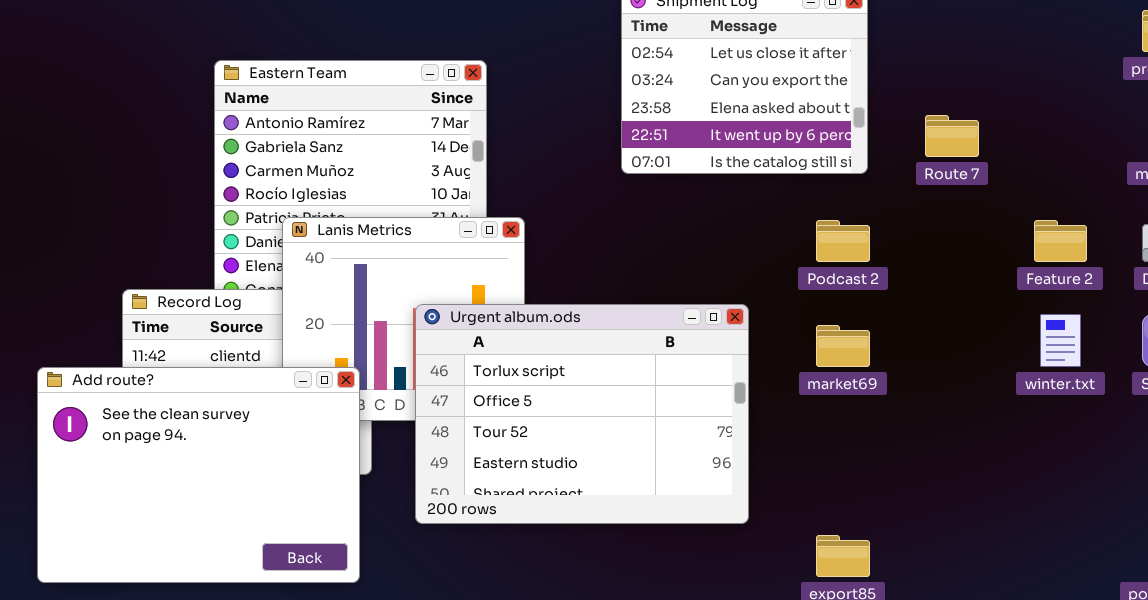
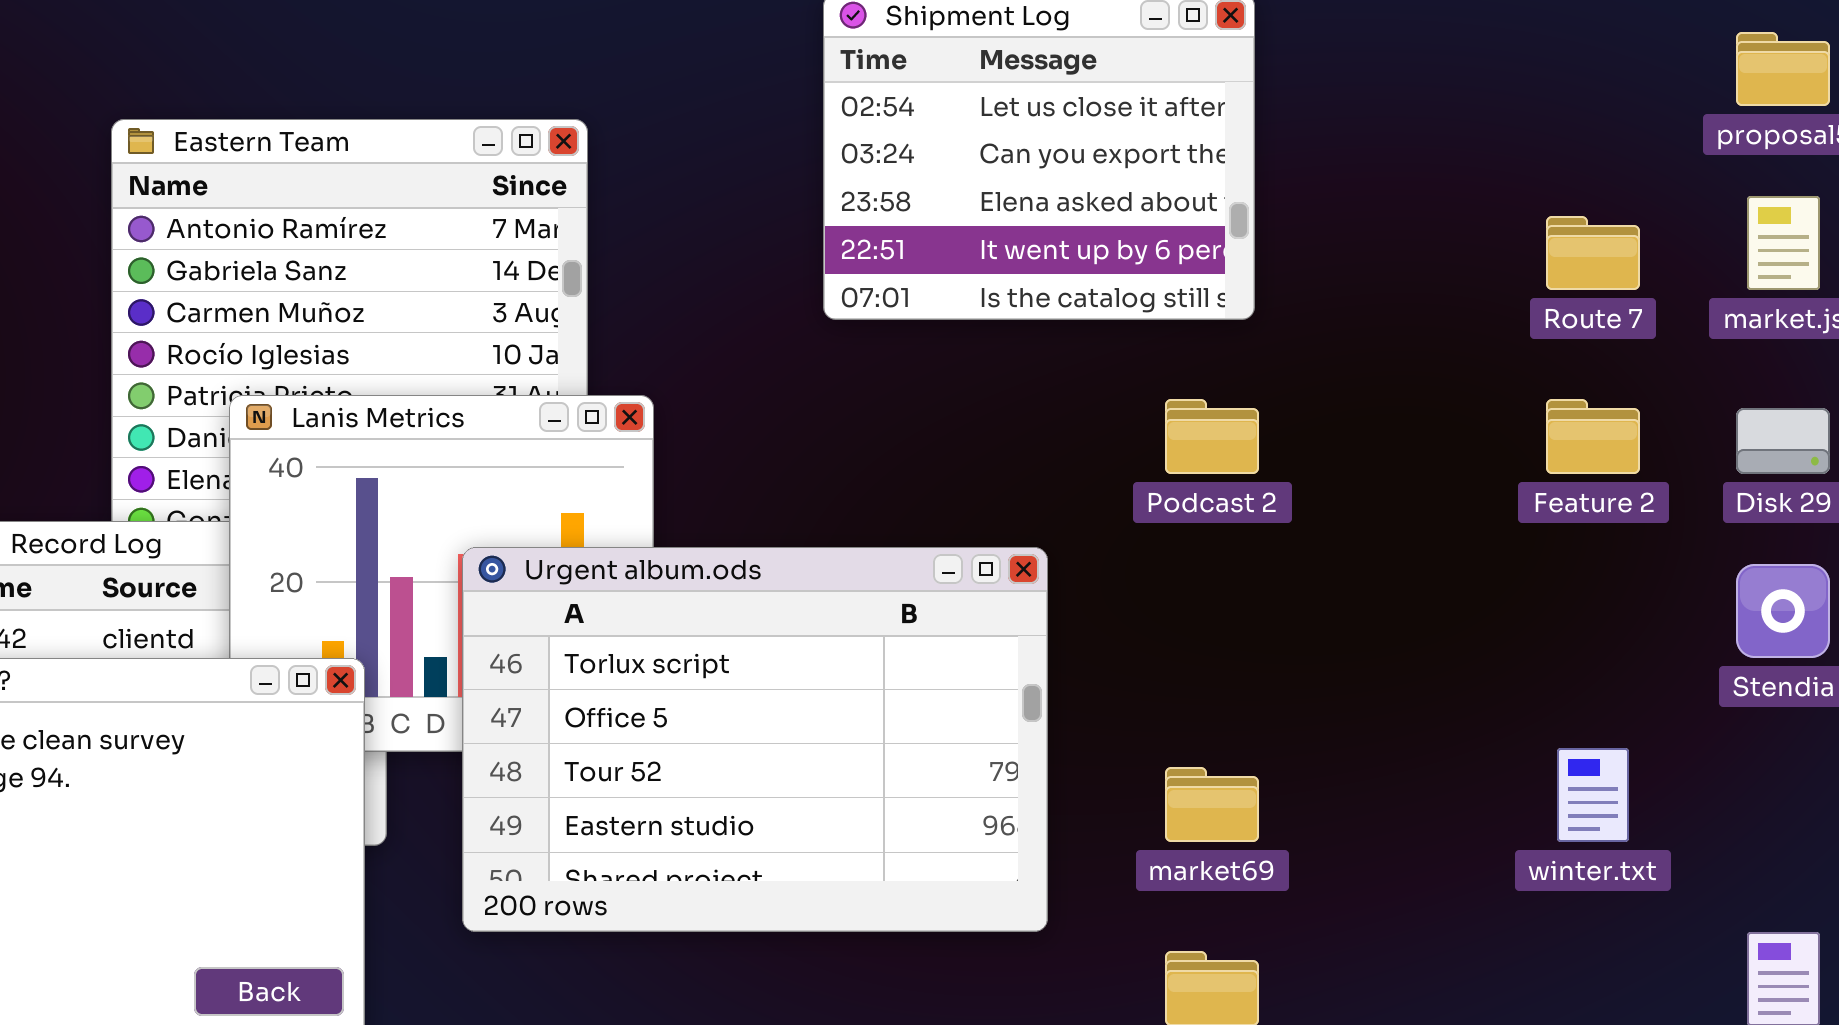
Route 7: [925,115,979,157] -> [1546,216,1640,290], moved
winter.txt: [1040,314,1081,367] -> [1557,748,1629,842], moved
market69: [816,325,870,367] -> [1165,767,1259,842], moved

